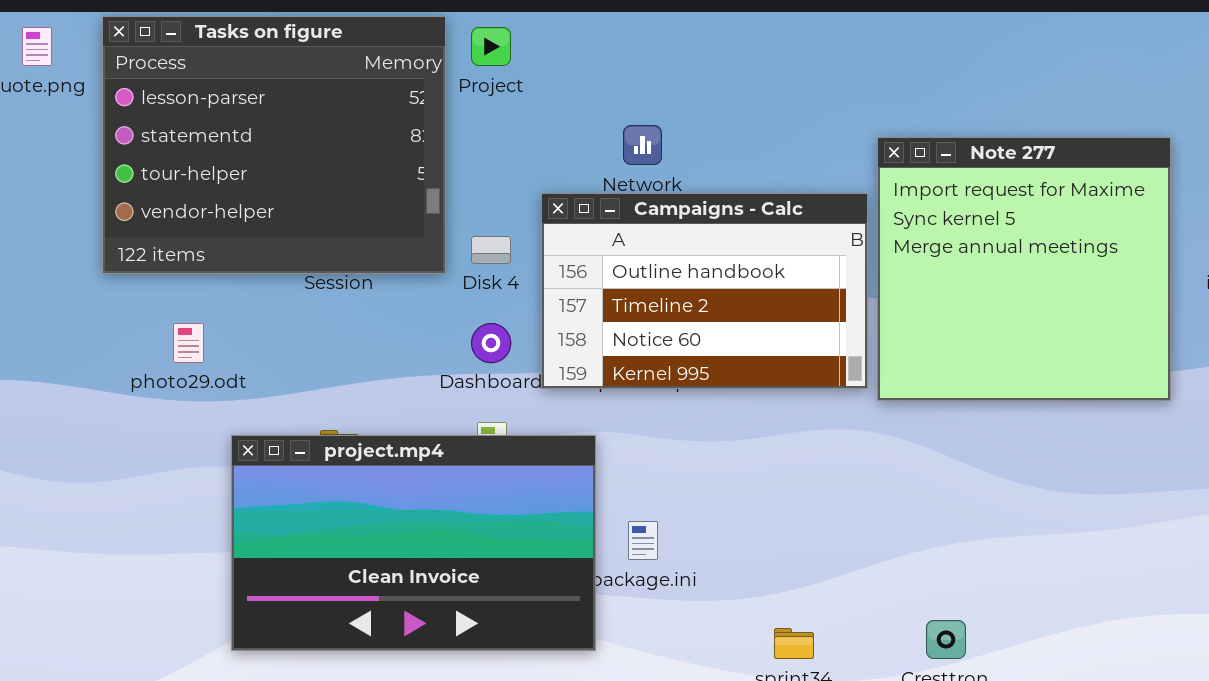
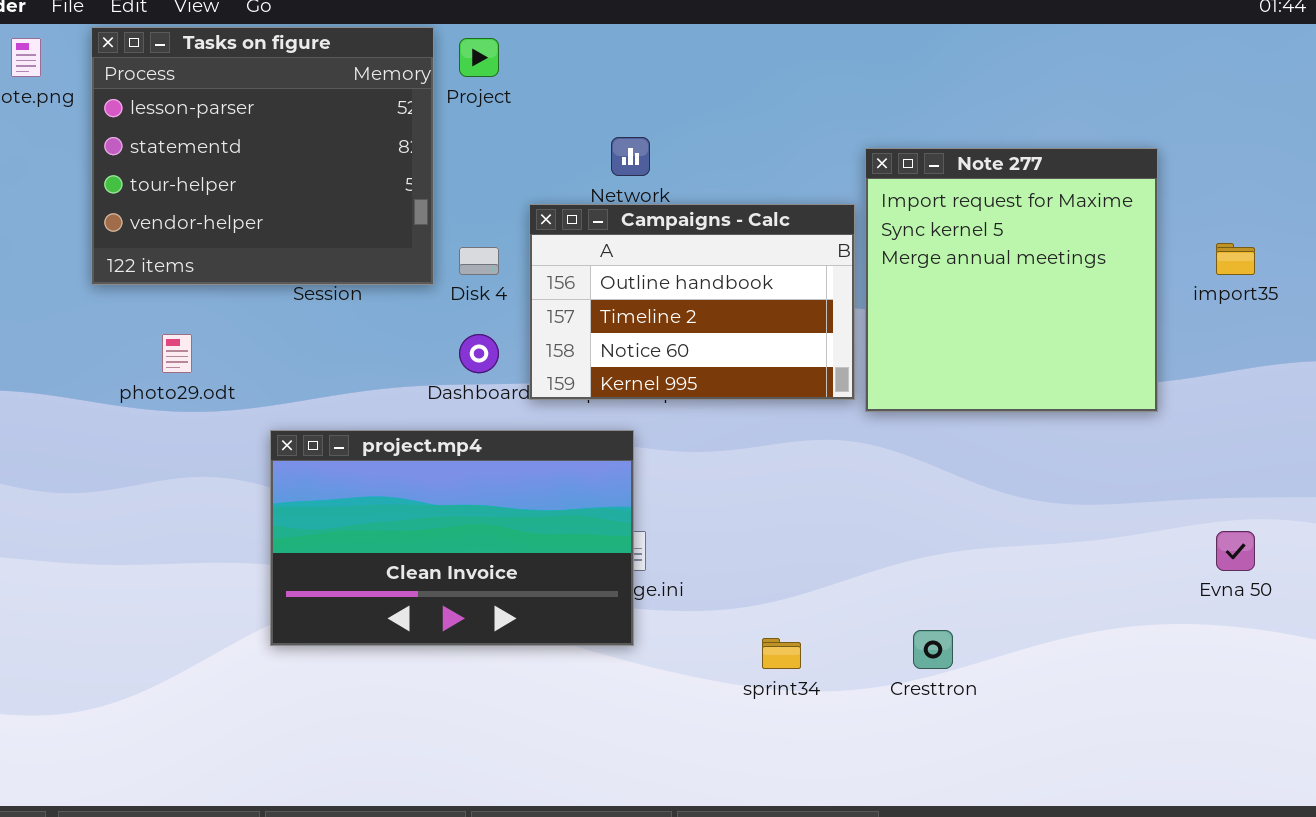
project.mp4: [231,435,596,651] -> [270,430,634,646], moved

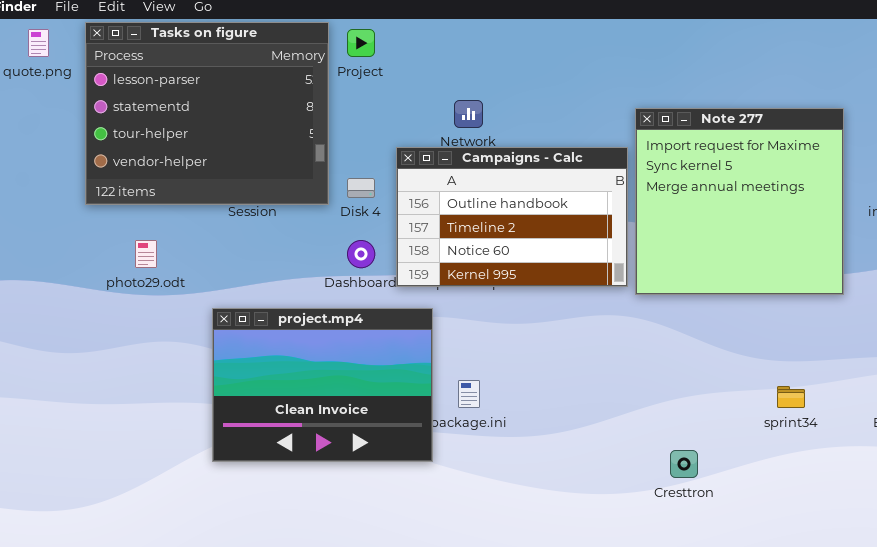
project.mp4: [270,430,634,646] -> [212,308,433,462], resized
sprint34: [762,638,801,669] -> [777,386,805,408], moved

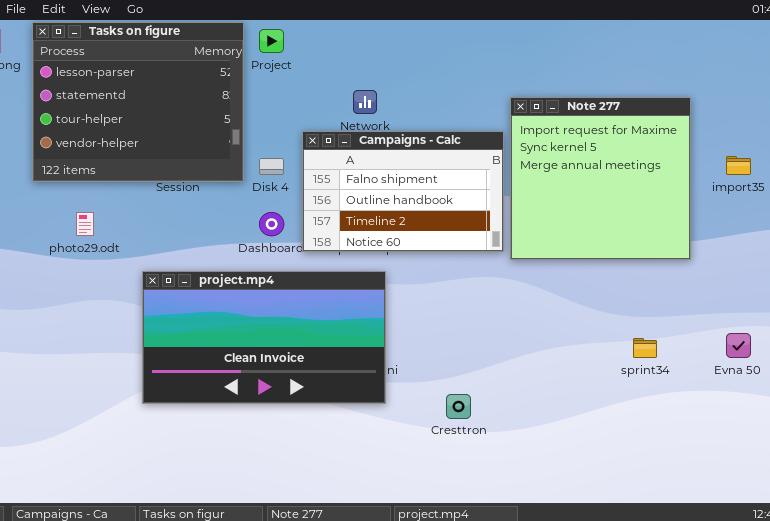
Campaigns - Calc: [396,147,628,287] -> [302,131,504,252], scrolled up 1 row
project.mp4: [212,308,433,462] -> [142,271,386,404], resized
Cresttron: [670,450,698,478] -> [446,394,471,419], moved

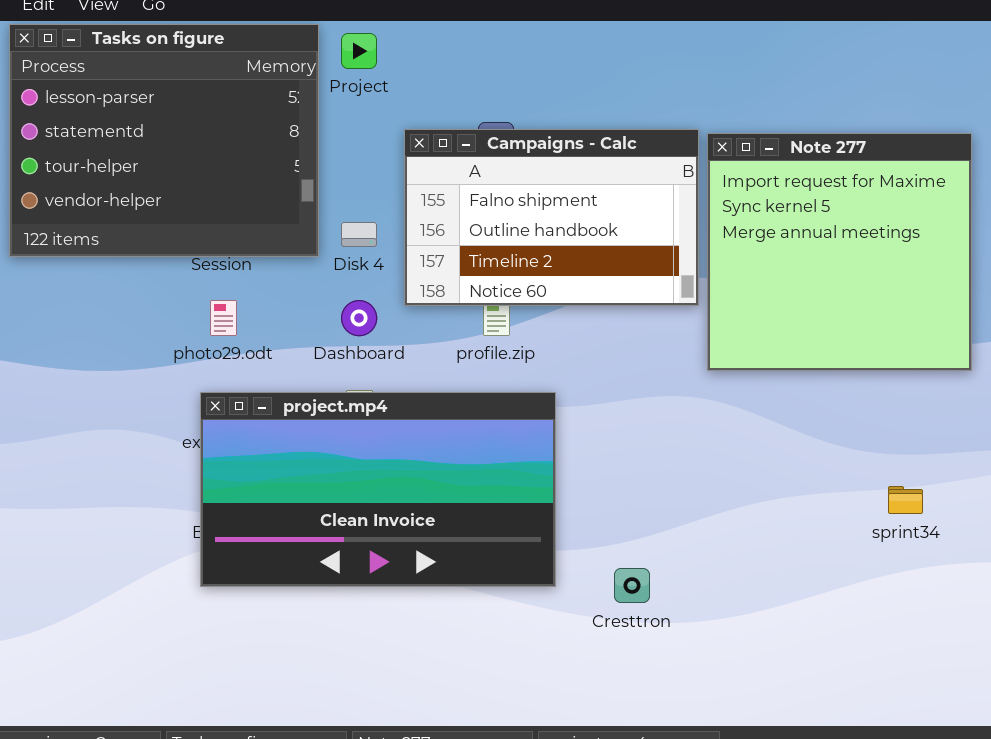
Campaigns - Calc: [302,131,504,252] -> [404,129,699,306], moved
photo29.odt: [76,212,94,236] -> [210,300,237,336], moved
project.mp4: [142,271,386,404] -> [200,392,556,587], moved

